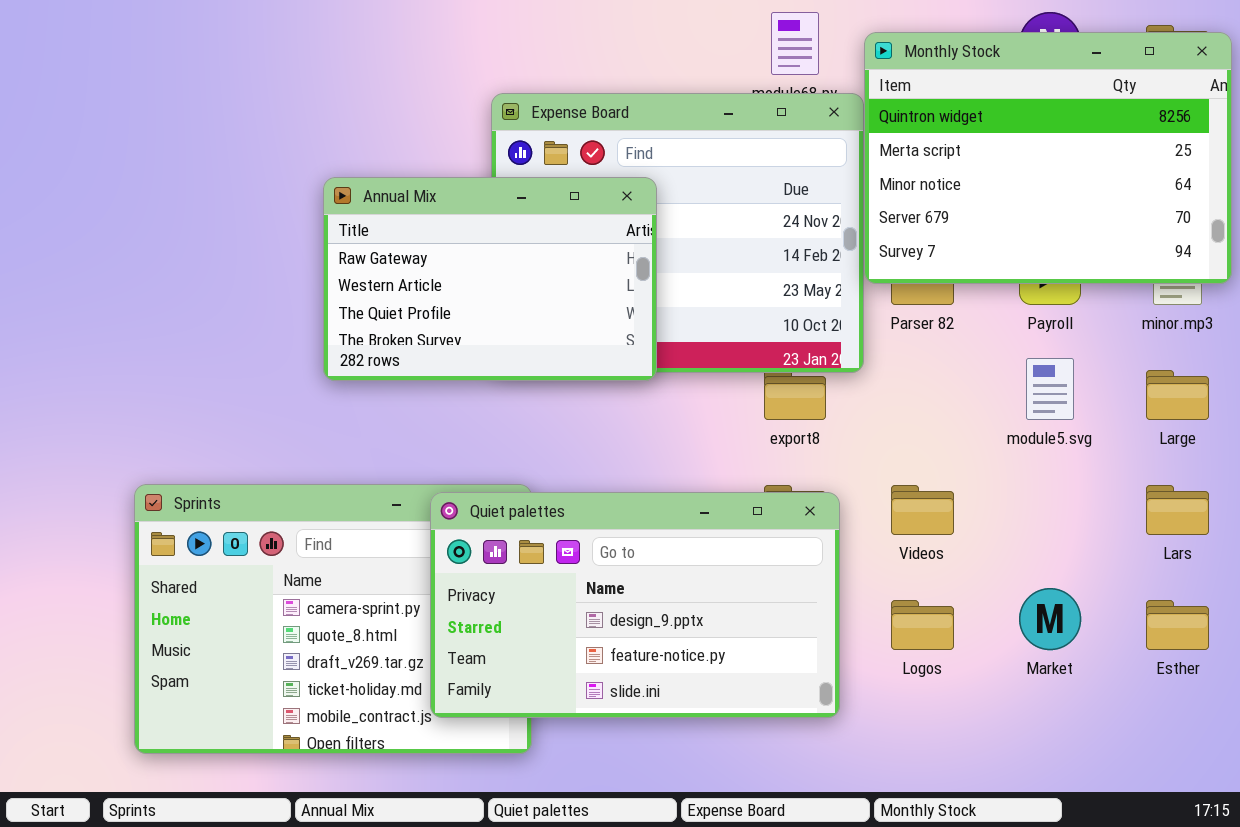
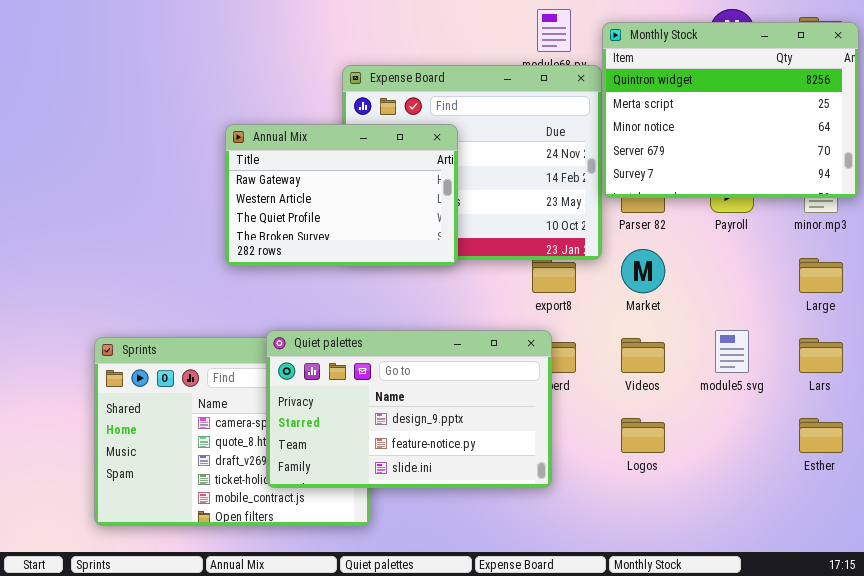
module5.svg: [1026,358,1074,420] -> [715,330,749,373], moved
Quiet palettes: [430,492,840,718] -> [266,330,552,488], moved
Market: [1019,588,1081,650] -> [621,249,665,293], moved

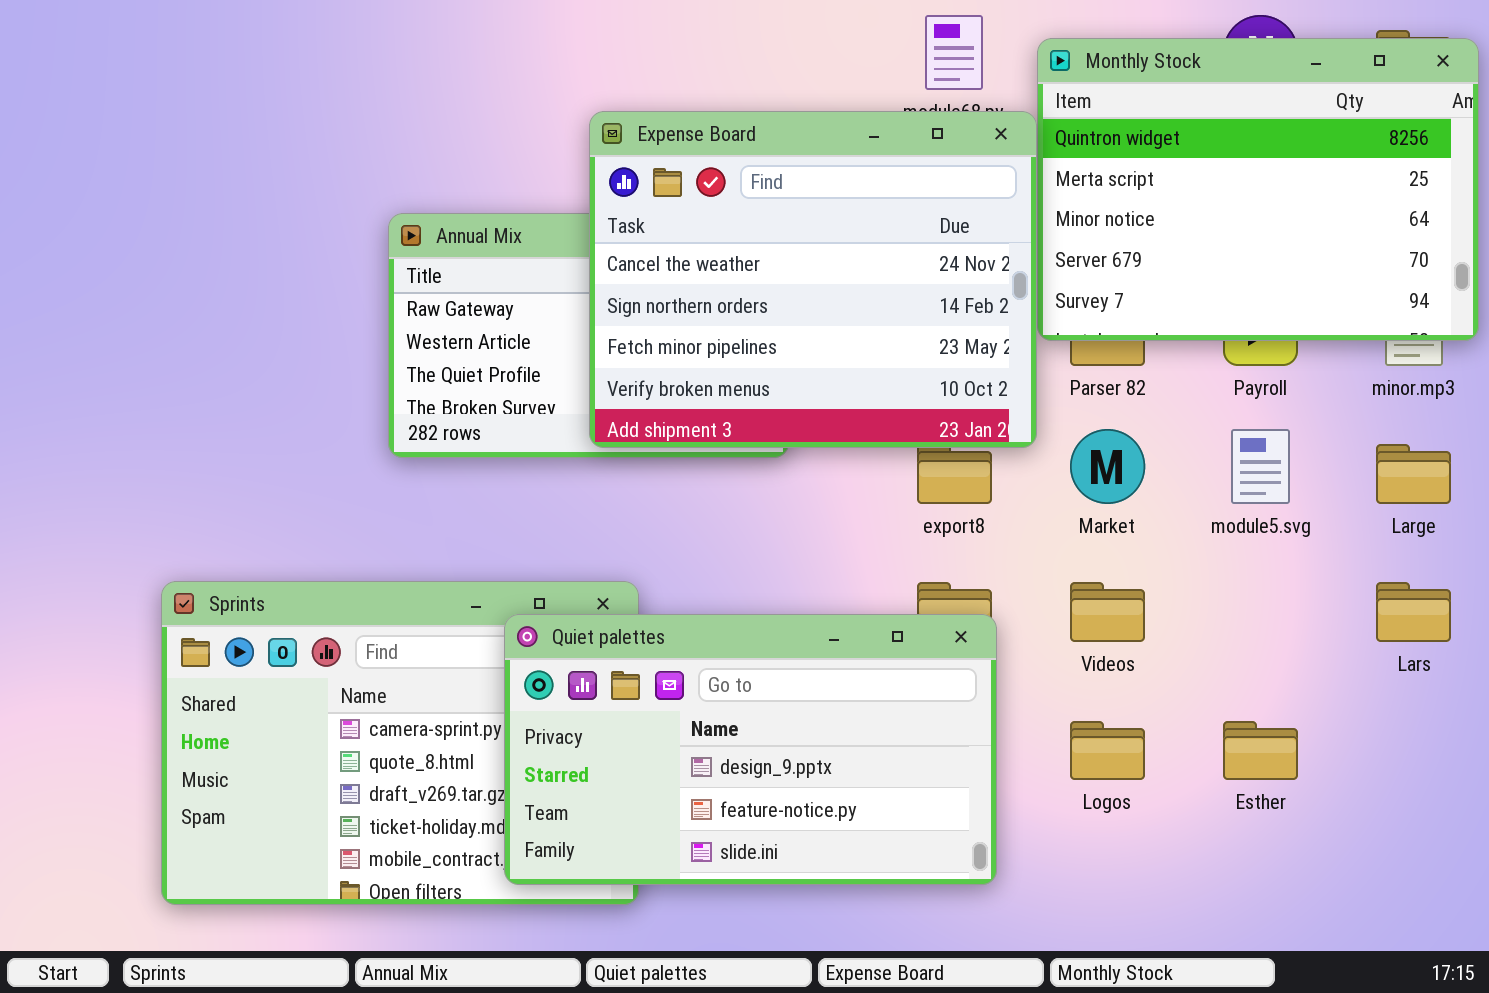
Expense Board: [342,65,602,260] -> [589,111,1037,448], raised
module5.svg: [715,330,749,373] -> [1231,429,1290,504], moved
Quiet palettes: [266,330,552,488] -> [504,614,997,885], moved
Esther: [799,418,843,453] -> [1223,721,1298,780], moved

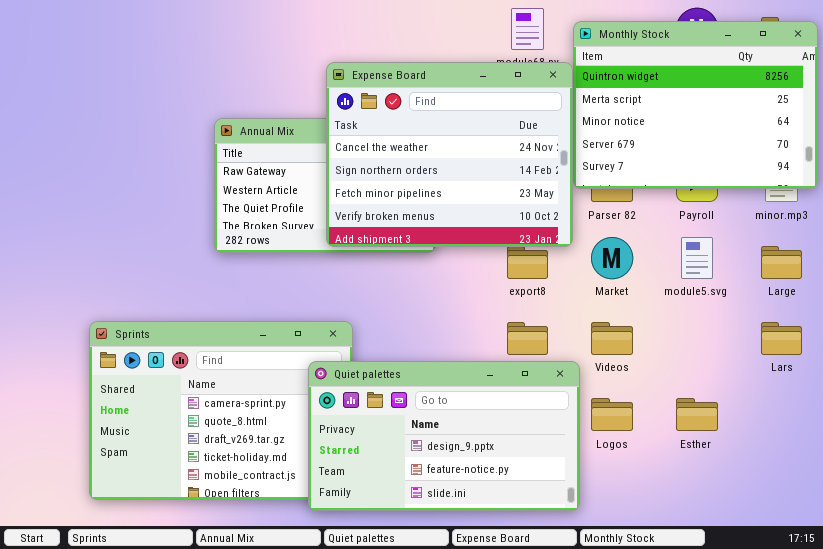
Quiet palettes: [504,614,997,885] -> [308,361,580,511], moved

